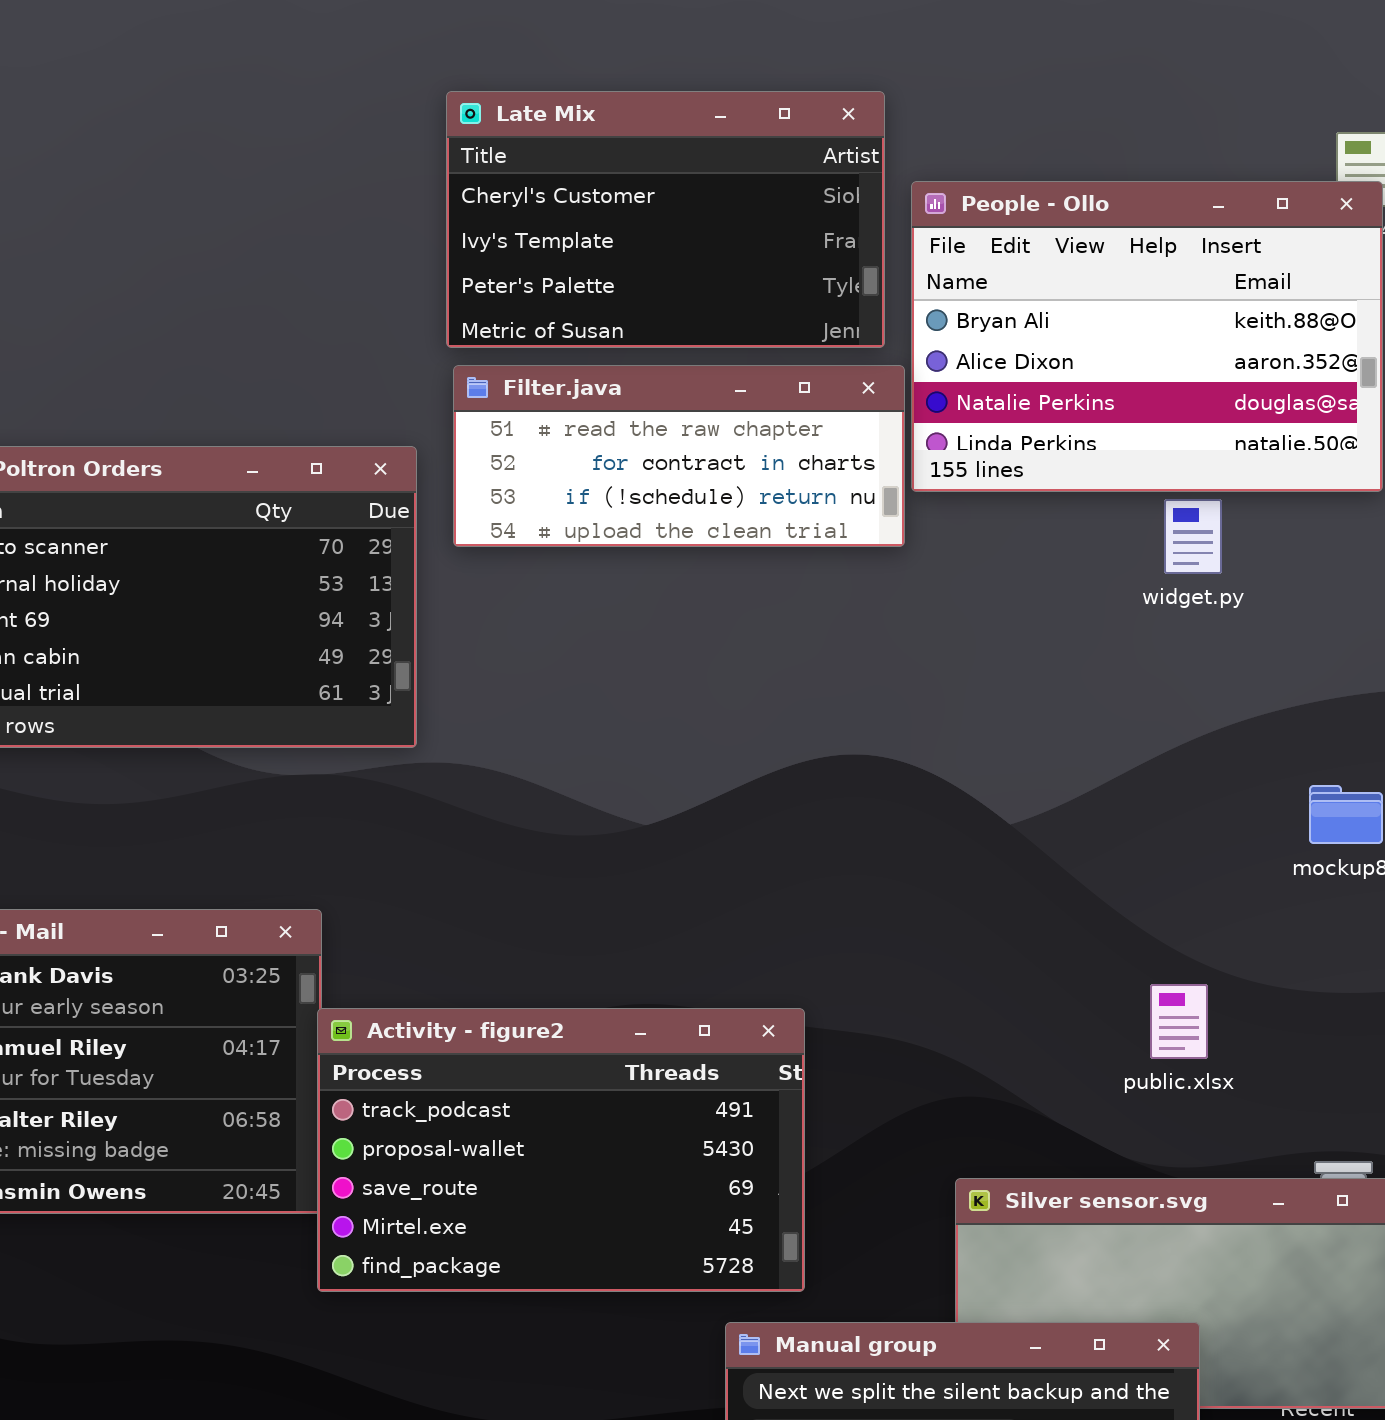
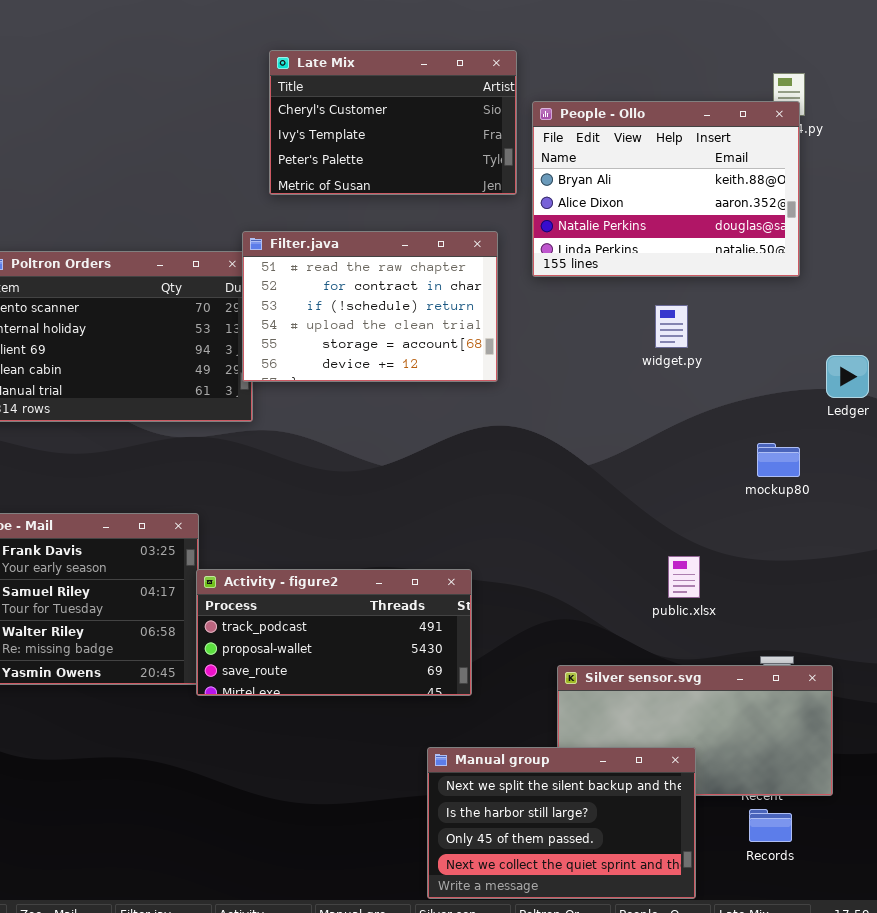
Filter.java: [453,365,905,547] -> [242,231,498,382], moved, resized
widget.py: [1164,499,1222,574] -> [655,305,688,348], moved
Activity - figure2: [317,1008,805,1292] -> [196,569,472,696], resized

